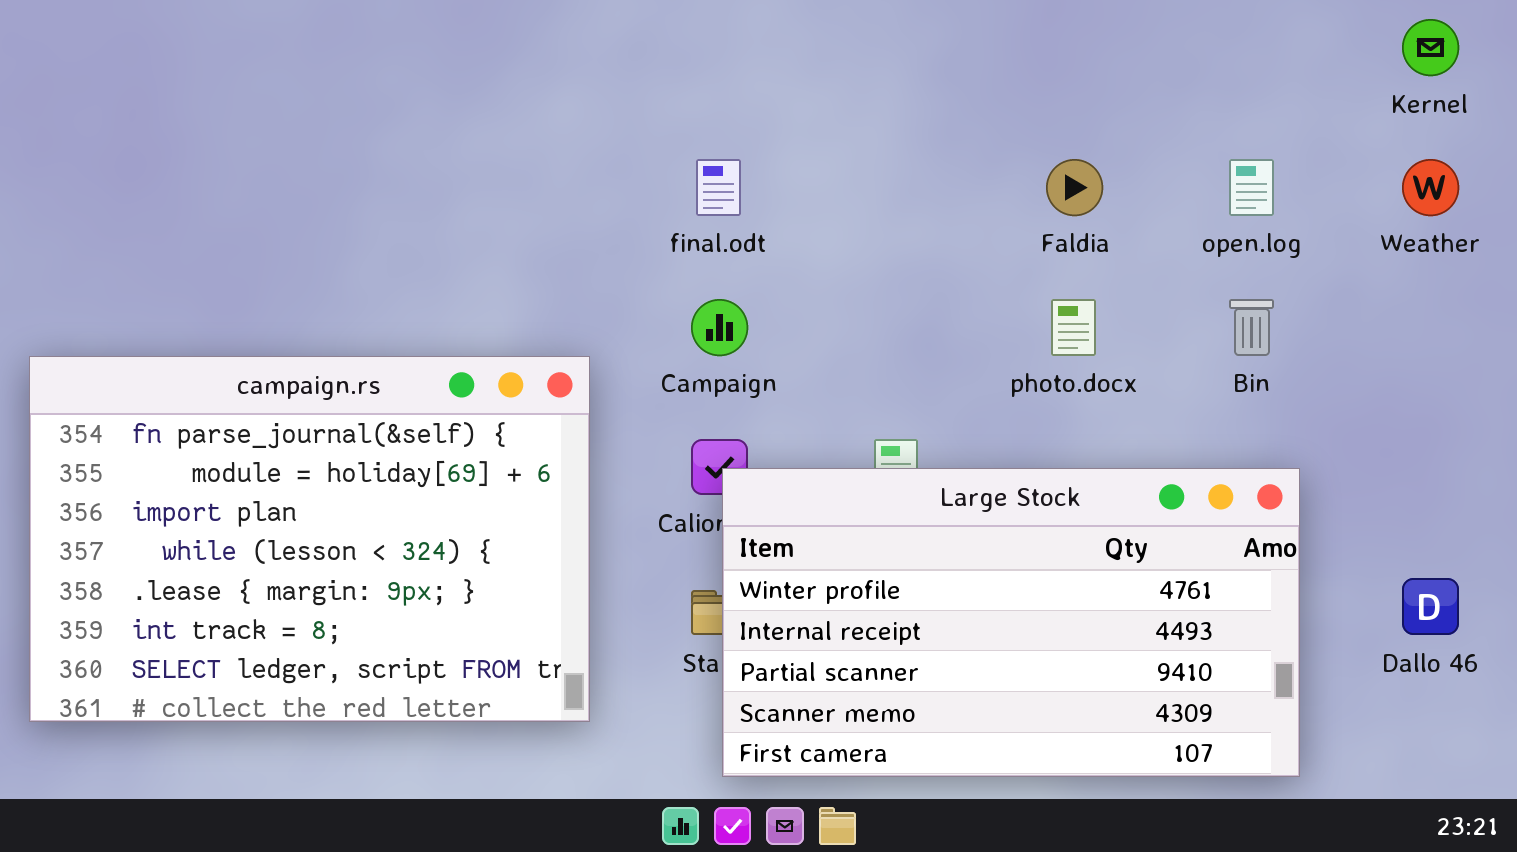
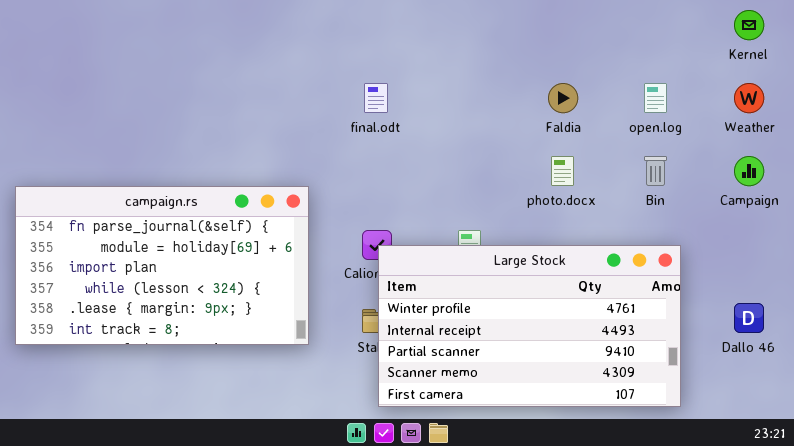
Campaign: [691,299,748,356] -> [734,156,764,186], moved
campaign.rs: [29,356,590,722] -> [15,186,309,345], resized

